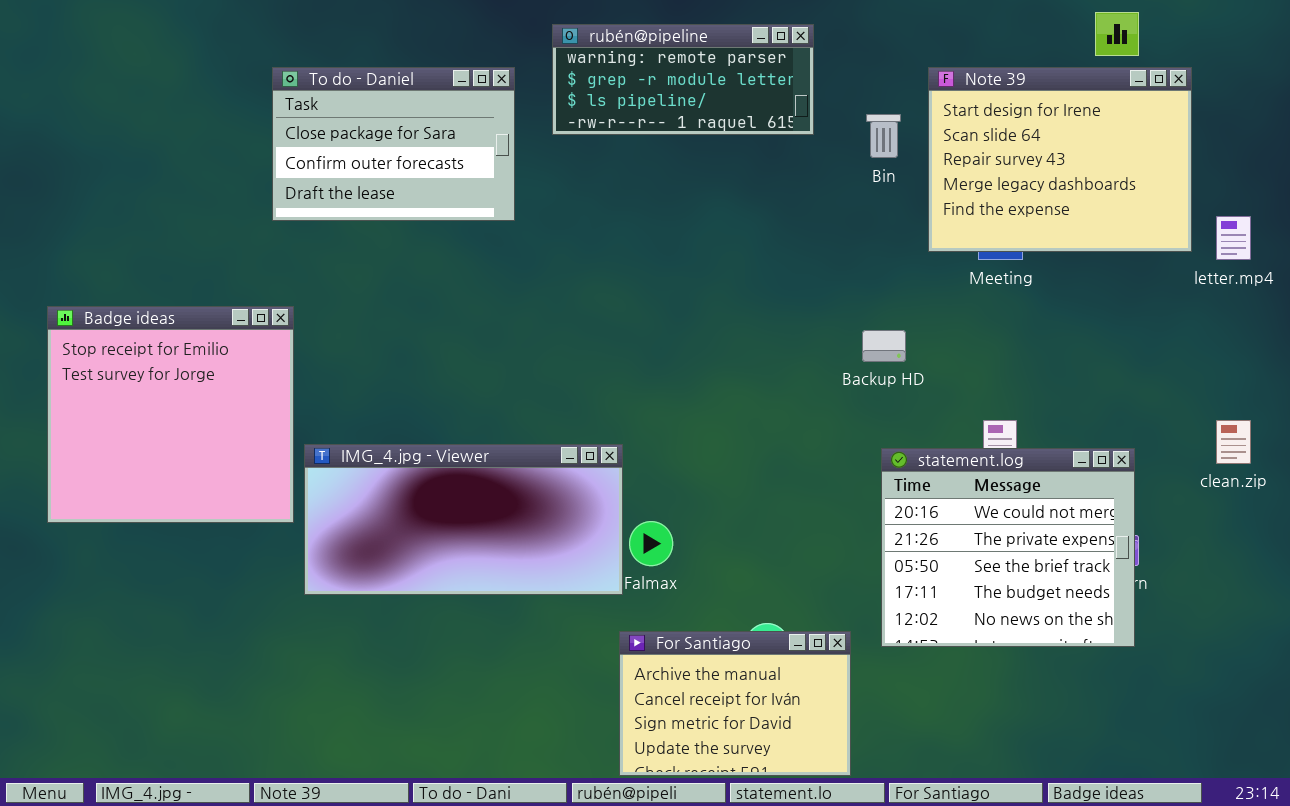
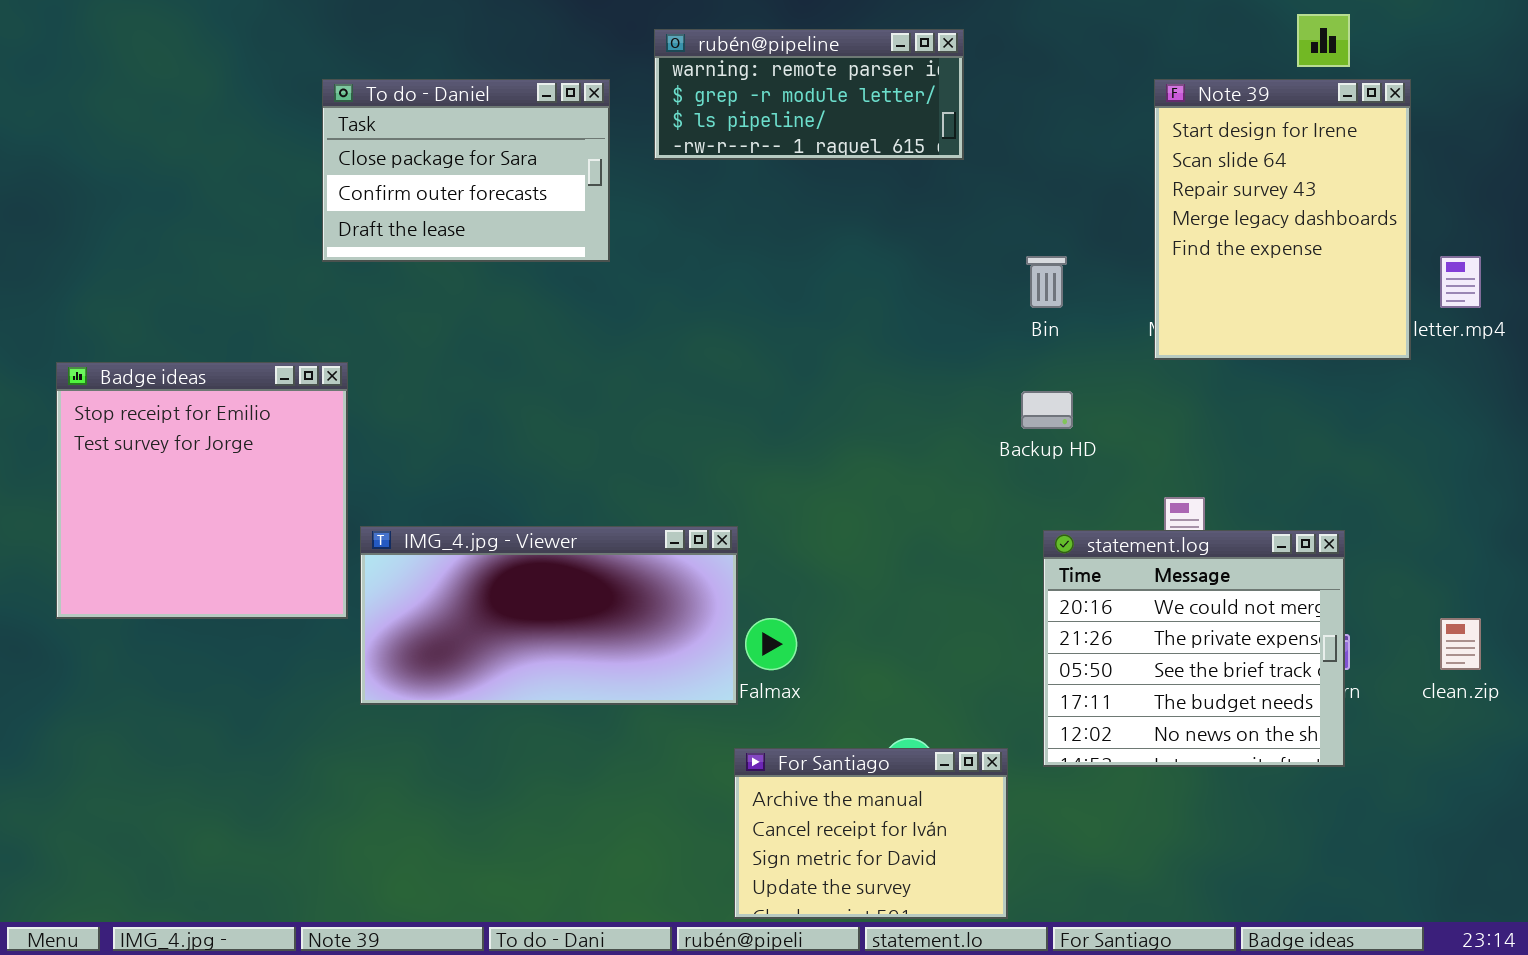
Note 39: [928,67,1192,252] -> [1154,79,1411,360], resized
Bin: [866,114,901,158] -> [1026,256,1067,308], moved
clean.zip: [1216,420,1251,464] -> [1440,618,1481,670], moved

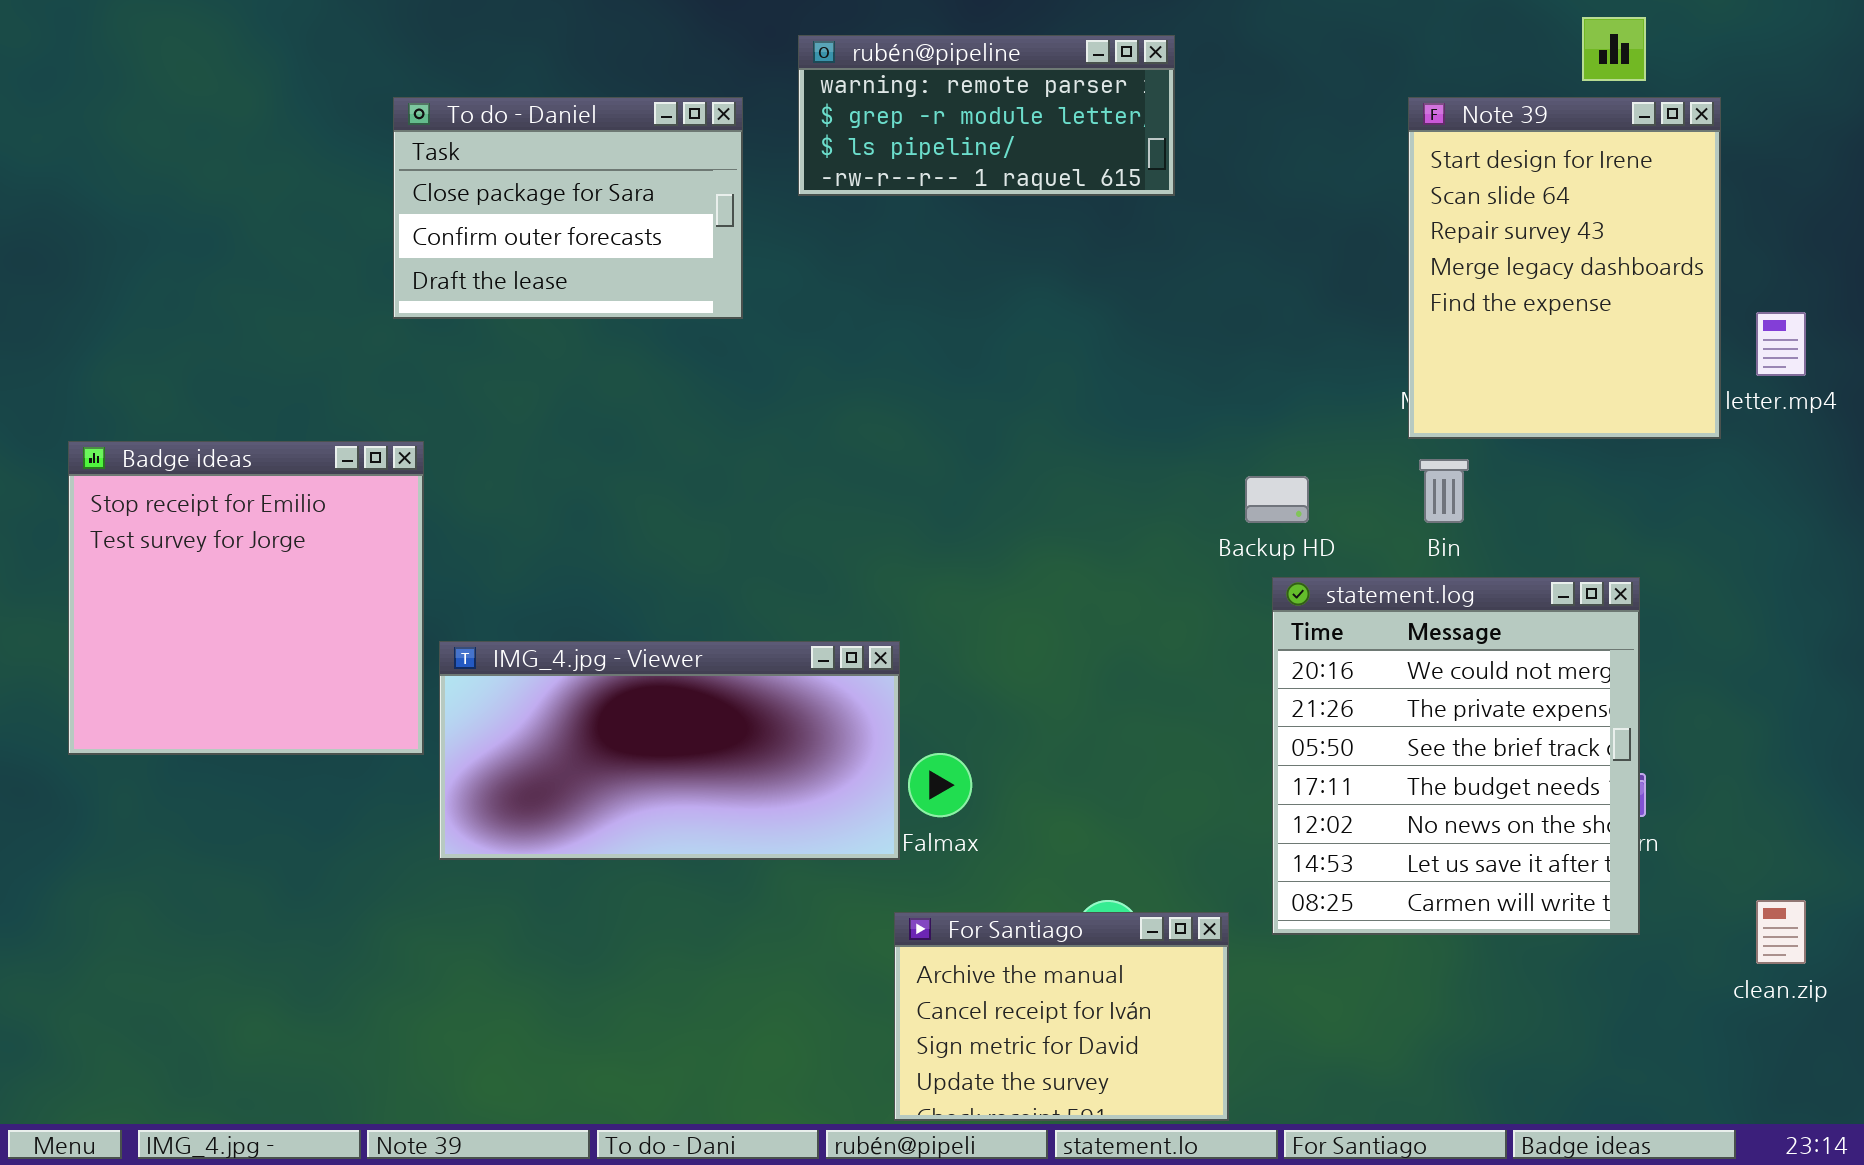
Bin: [1026,256,1067,308] -> [1419,459,1469,523], moved
statement.log: [1043,530,1345,767] -> [1272,577,1640,935], resized
clean.zip: [1440,618,1481,670] -> [1756,900,1806,964], moved

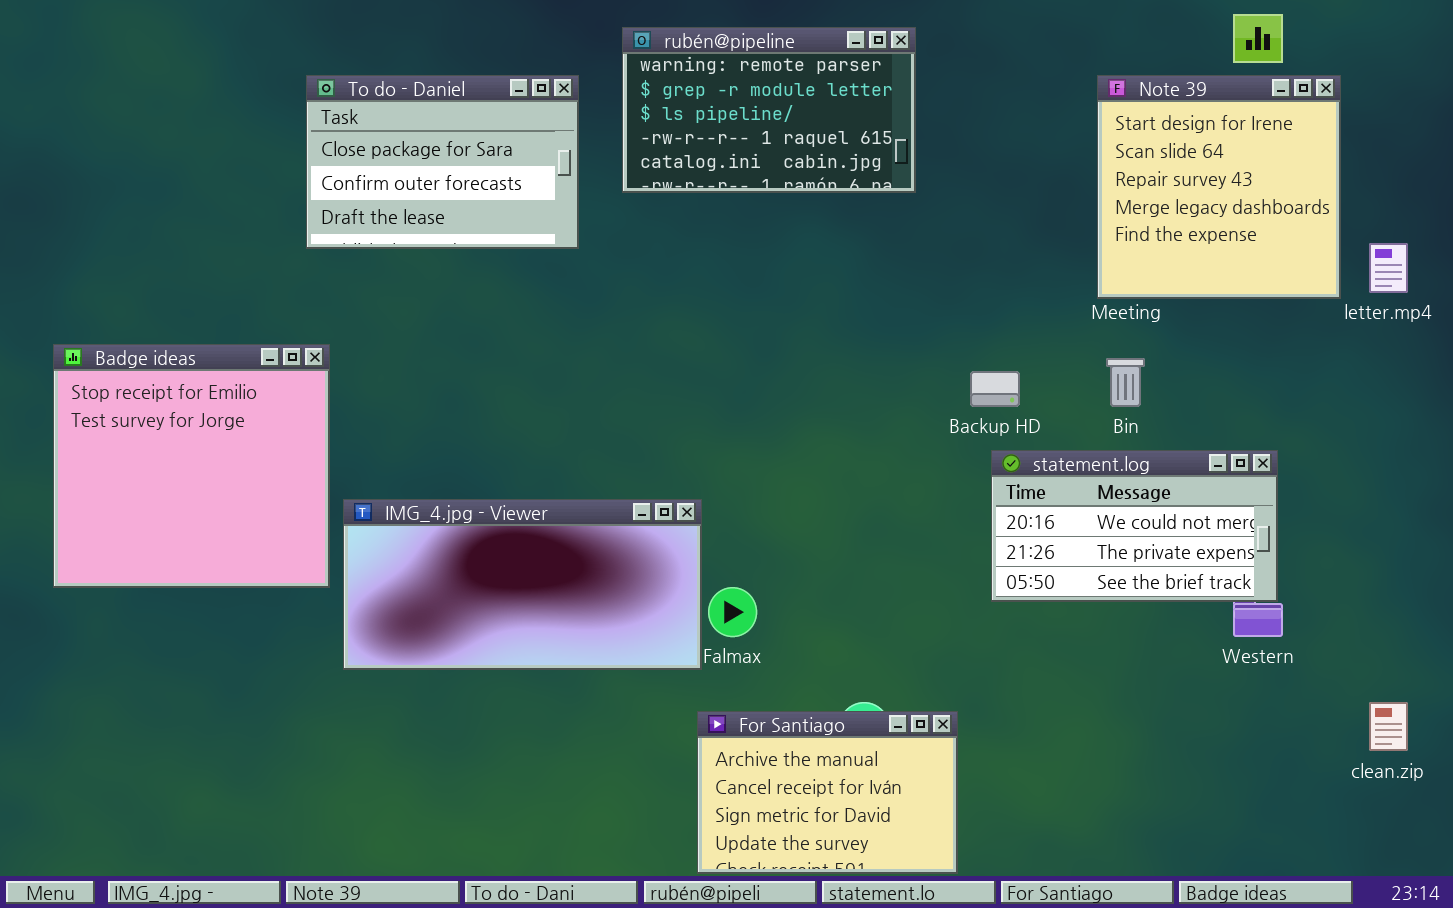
rubén@pipeline: [798,35,1175,196] -> [622,27,916,193], resized
Note 39: [1408,97,1721,439] -> [1097,75,1341,299], resized
statement.log: [1272,577,1640,935] -> [991,450,1278,602], resized

